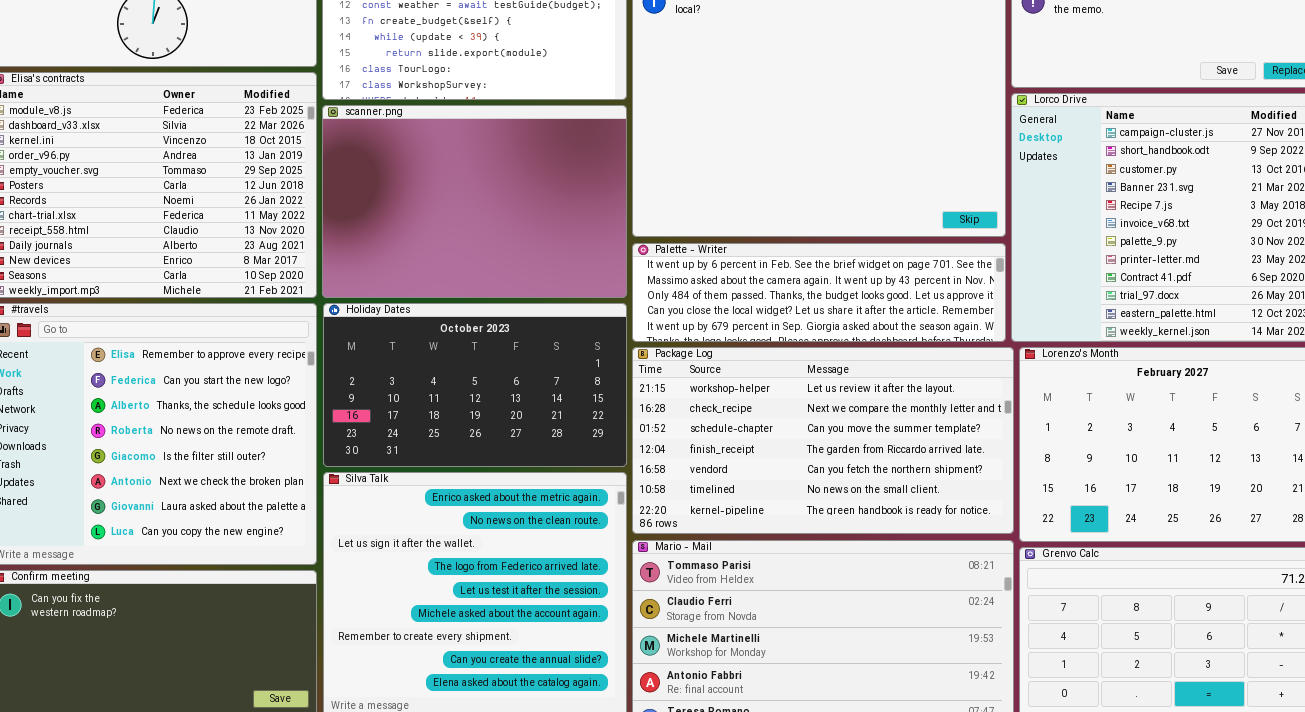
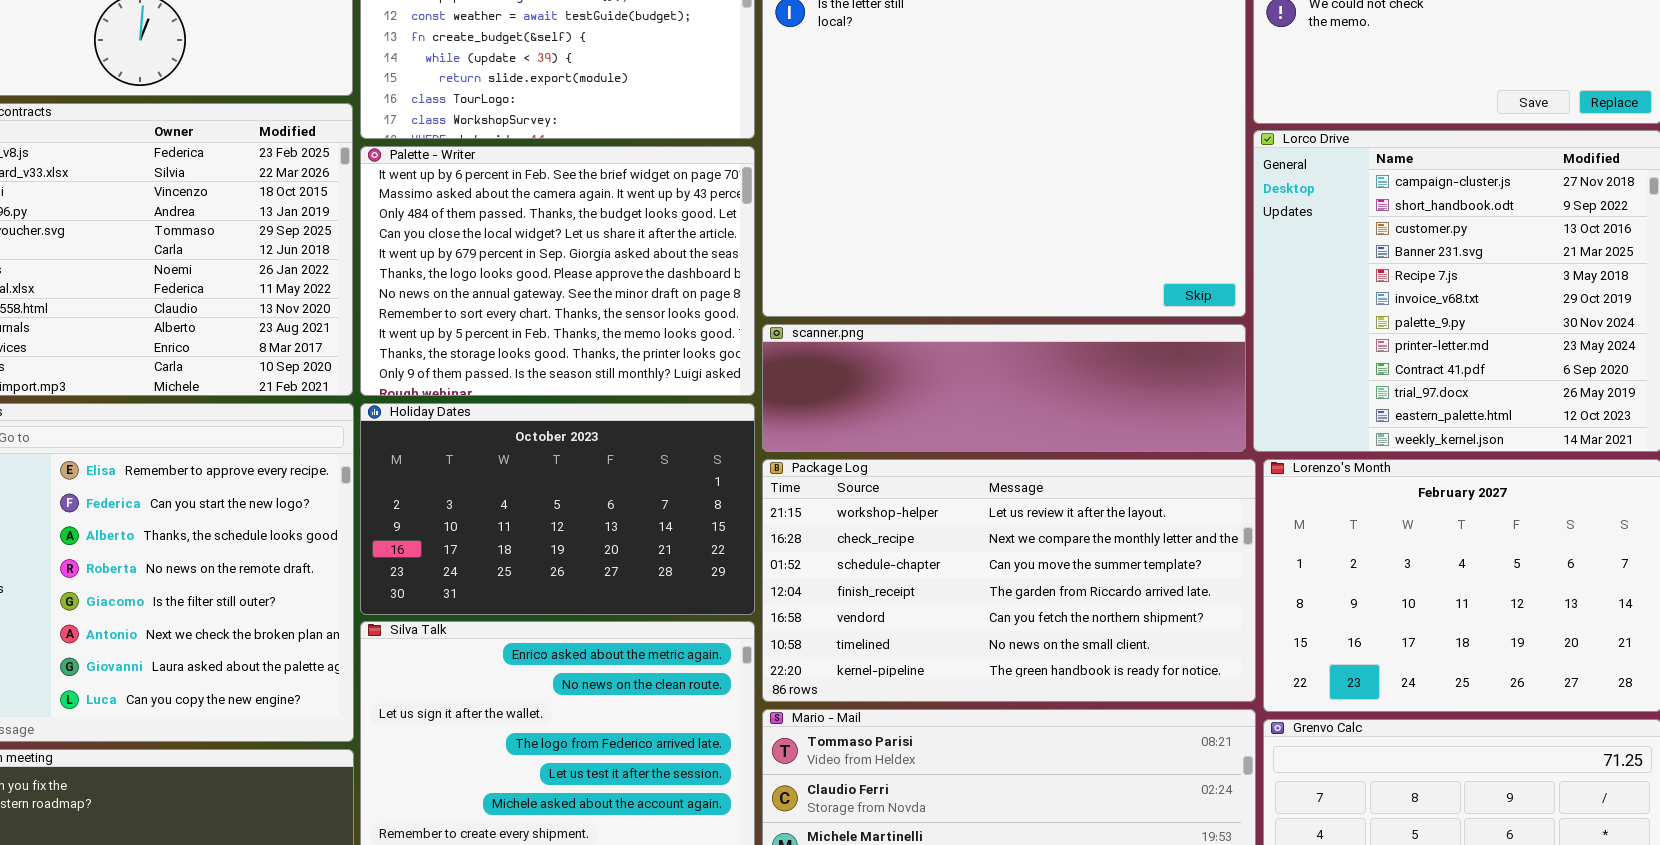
scanner.png: [322,105,627,298] -> [762,324,1246,452], moved, resized
Palette - Writer: [632,243,1006,342] -> [360,146,755,396], moved, resized

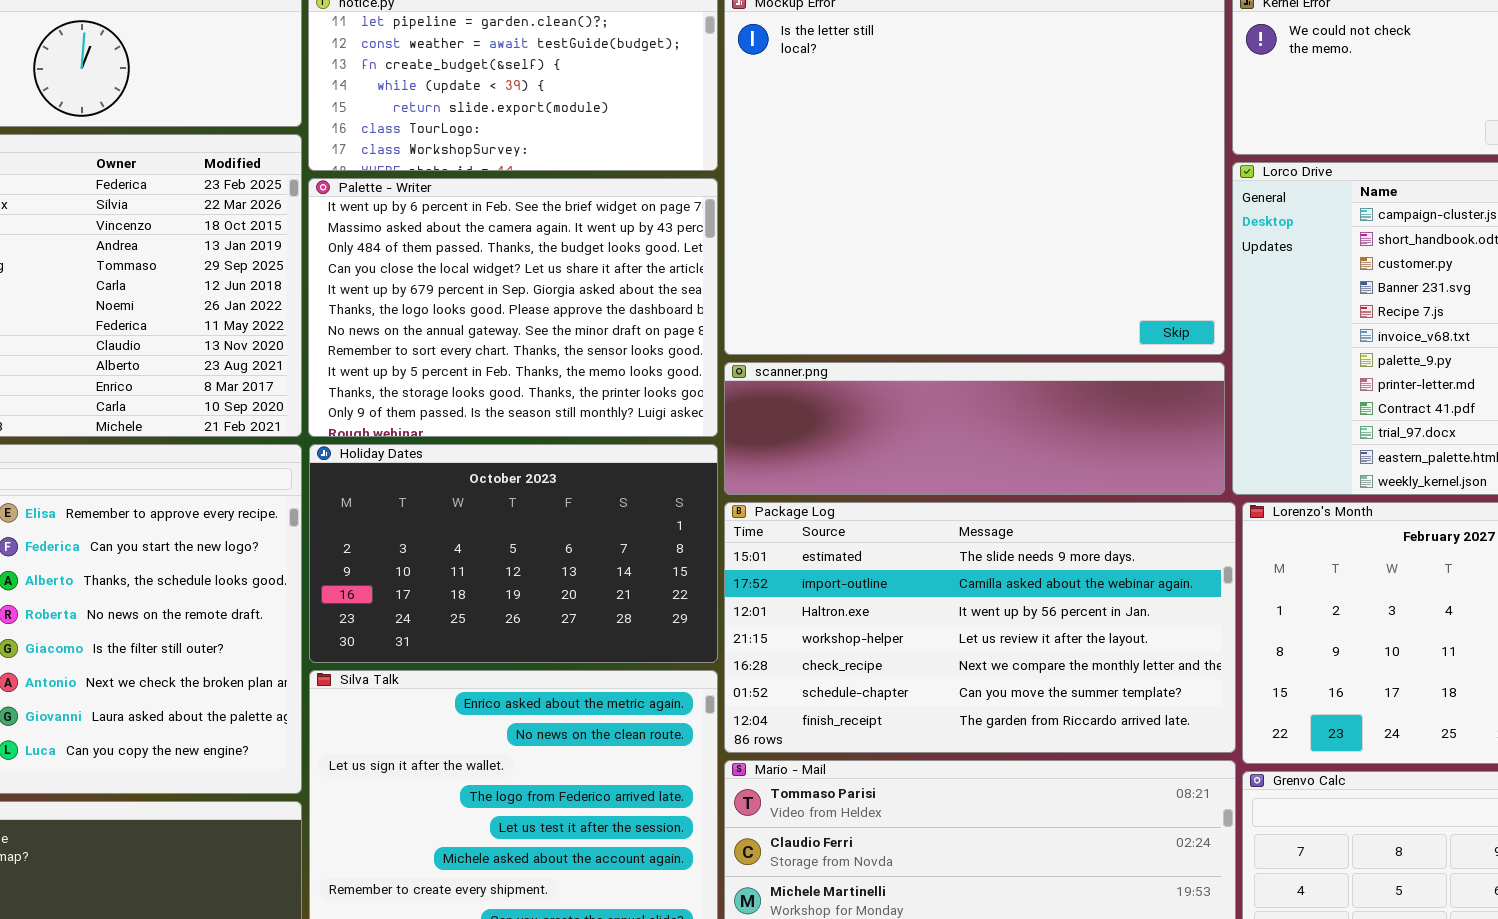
Package Log: [762,459,1256,702] -> [724,502,1236,753], scrolled up 3 rows

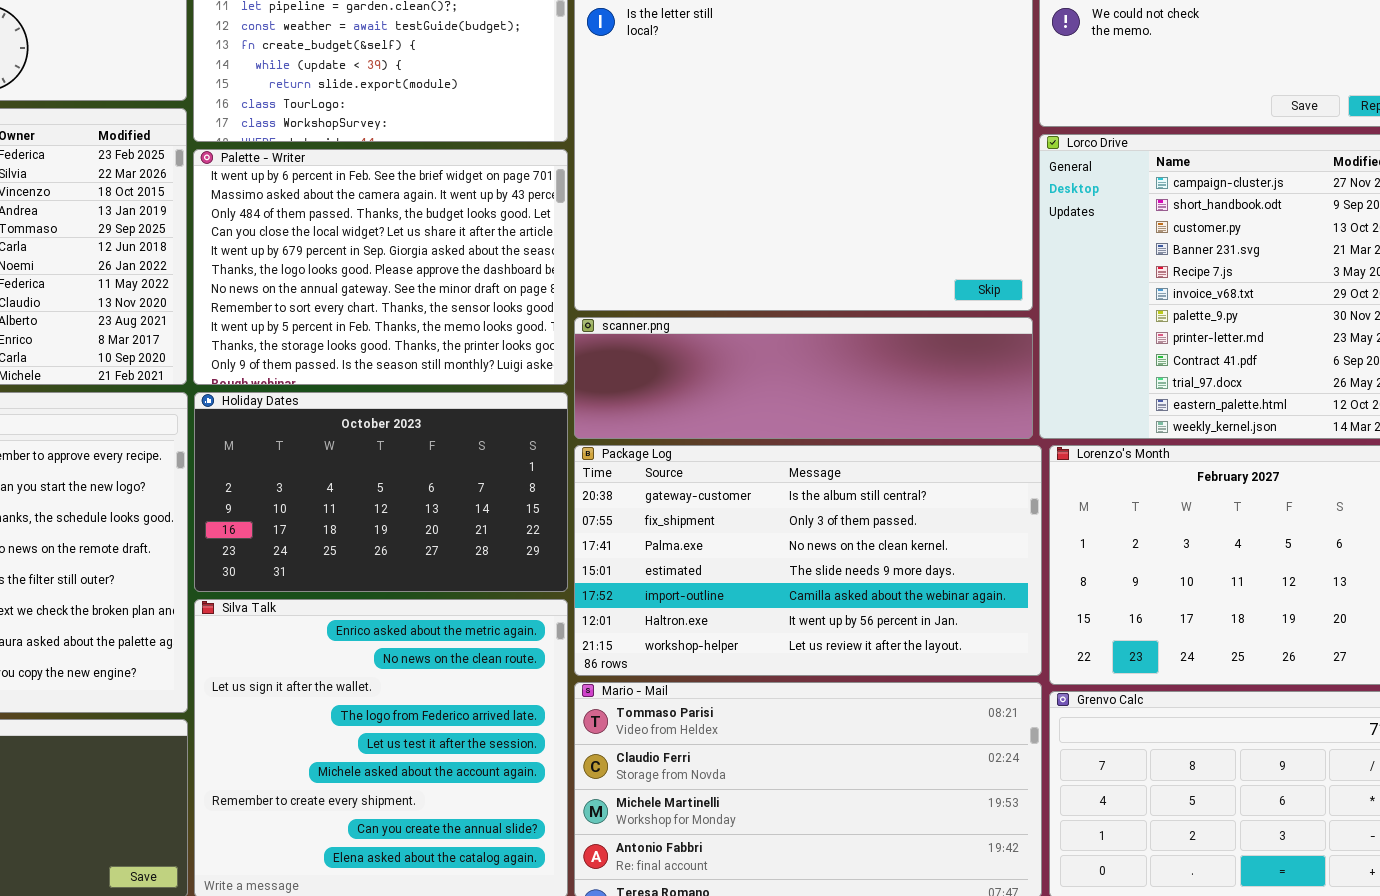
Package Log: [724,502,1236,753] -> [574,445,1042,676], scrolled up 3 rows

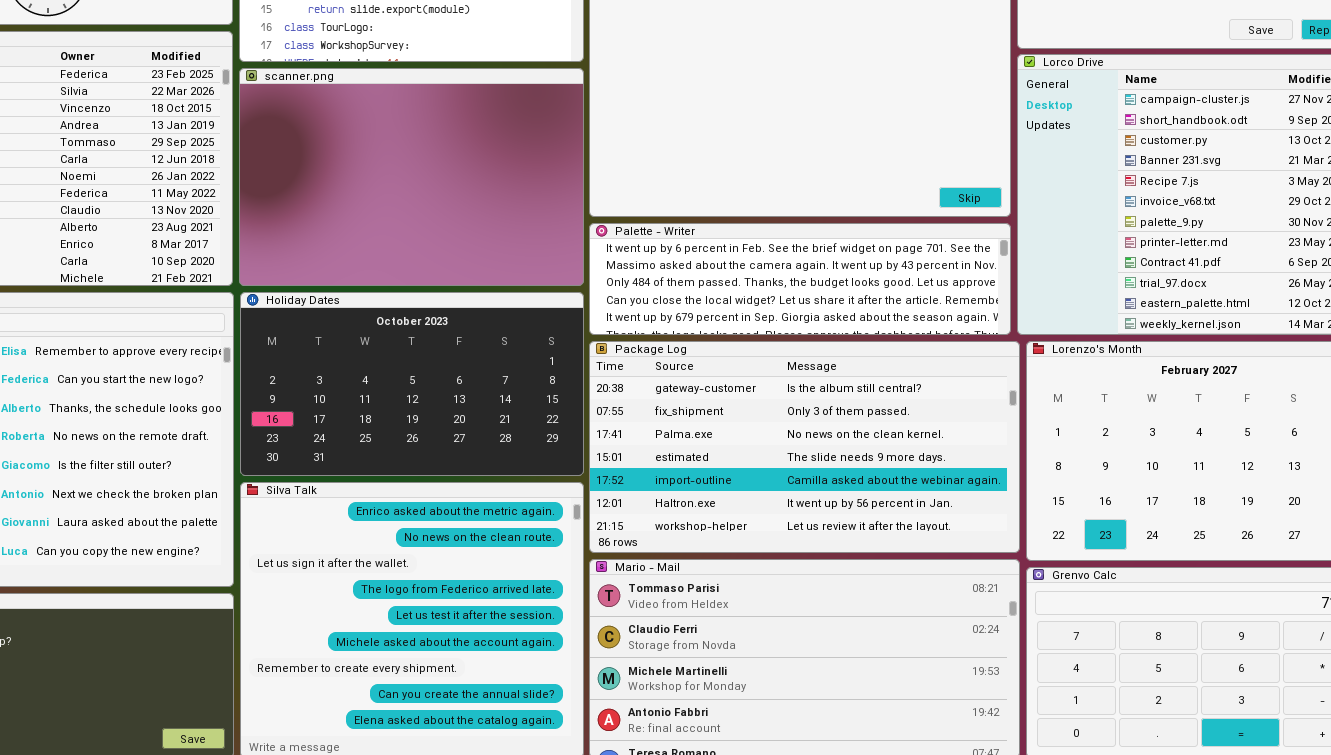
Palette - Writer: [193,149,568,385] -> [589,223,1011,335], moved, resized
scanner.png: [574,317,1033,439] -> [239,68,584,286], moved, resized

